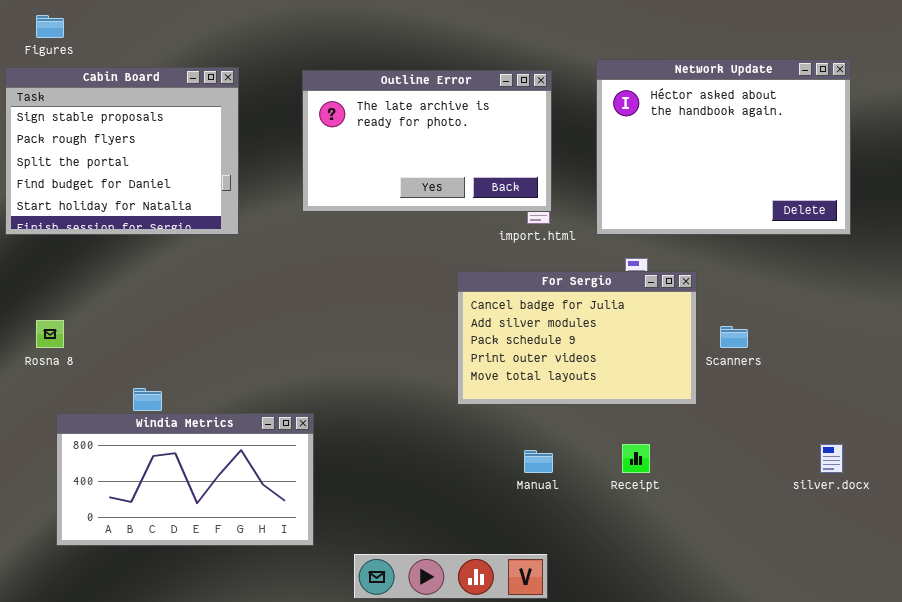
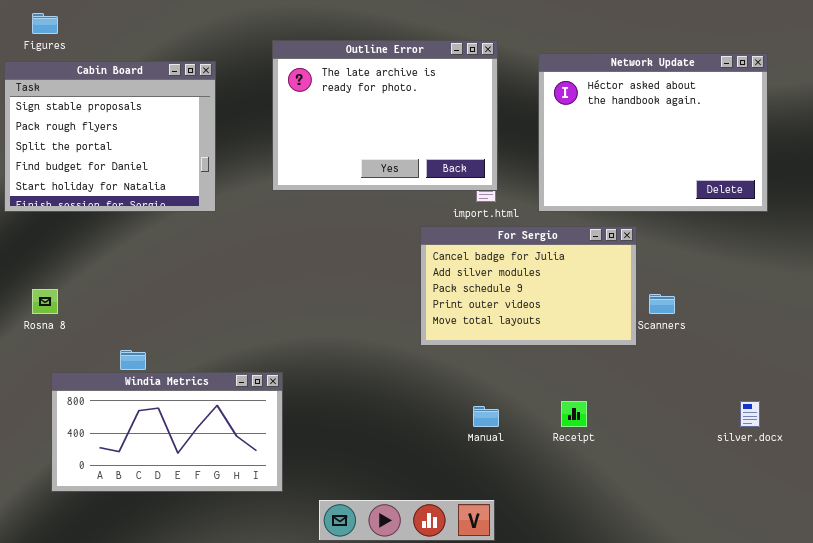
Outline Error: [302,70,552,212] -> [272,40,498,191], resized
For Sergio: [457,271,697,405] -> [420,226,637,346], moved

